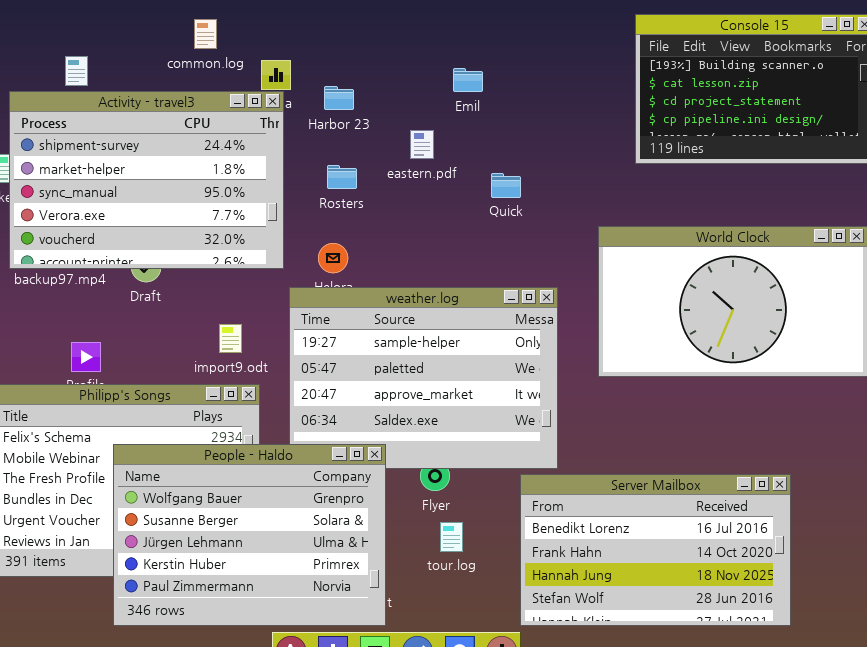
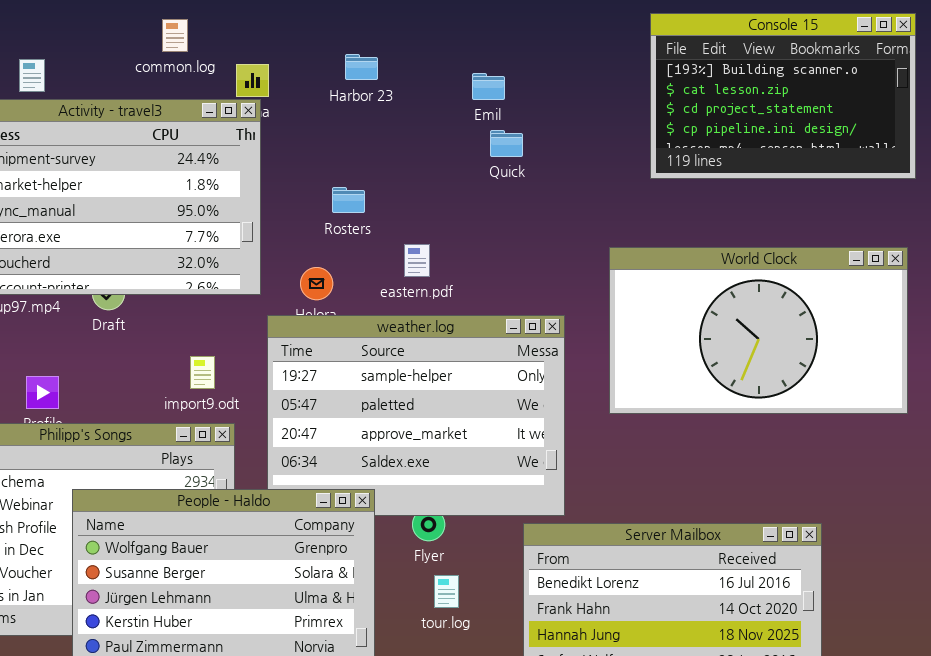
Emil: [453,68,483,92] -> [472,73,505,100], moved
Harbor 23: [324,86,354,110] -> [345,54,378,80], moved
eastern.pdf: [410,130,434,159] -> [404,244,430,277], moved
Rosters: [327,165,357,189] -> [332,187,365,213], moved
Quick: [491,173,521,198] -> [490,130,523,157], moved

